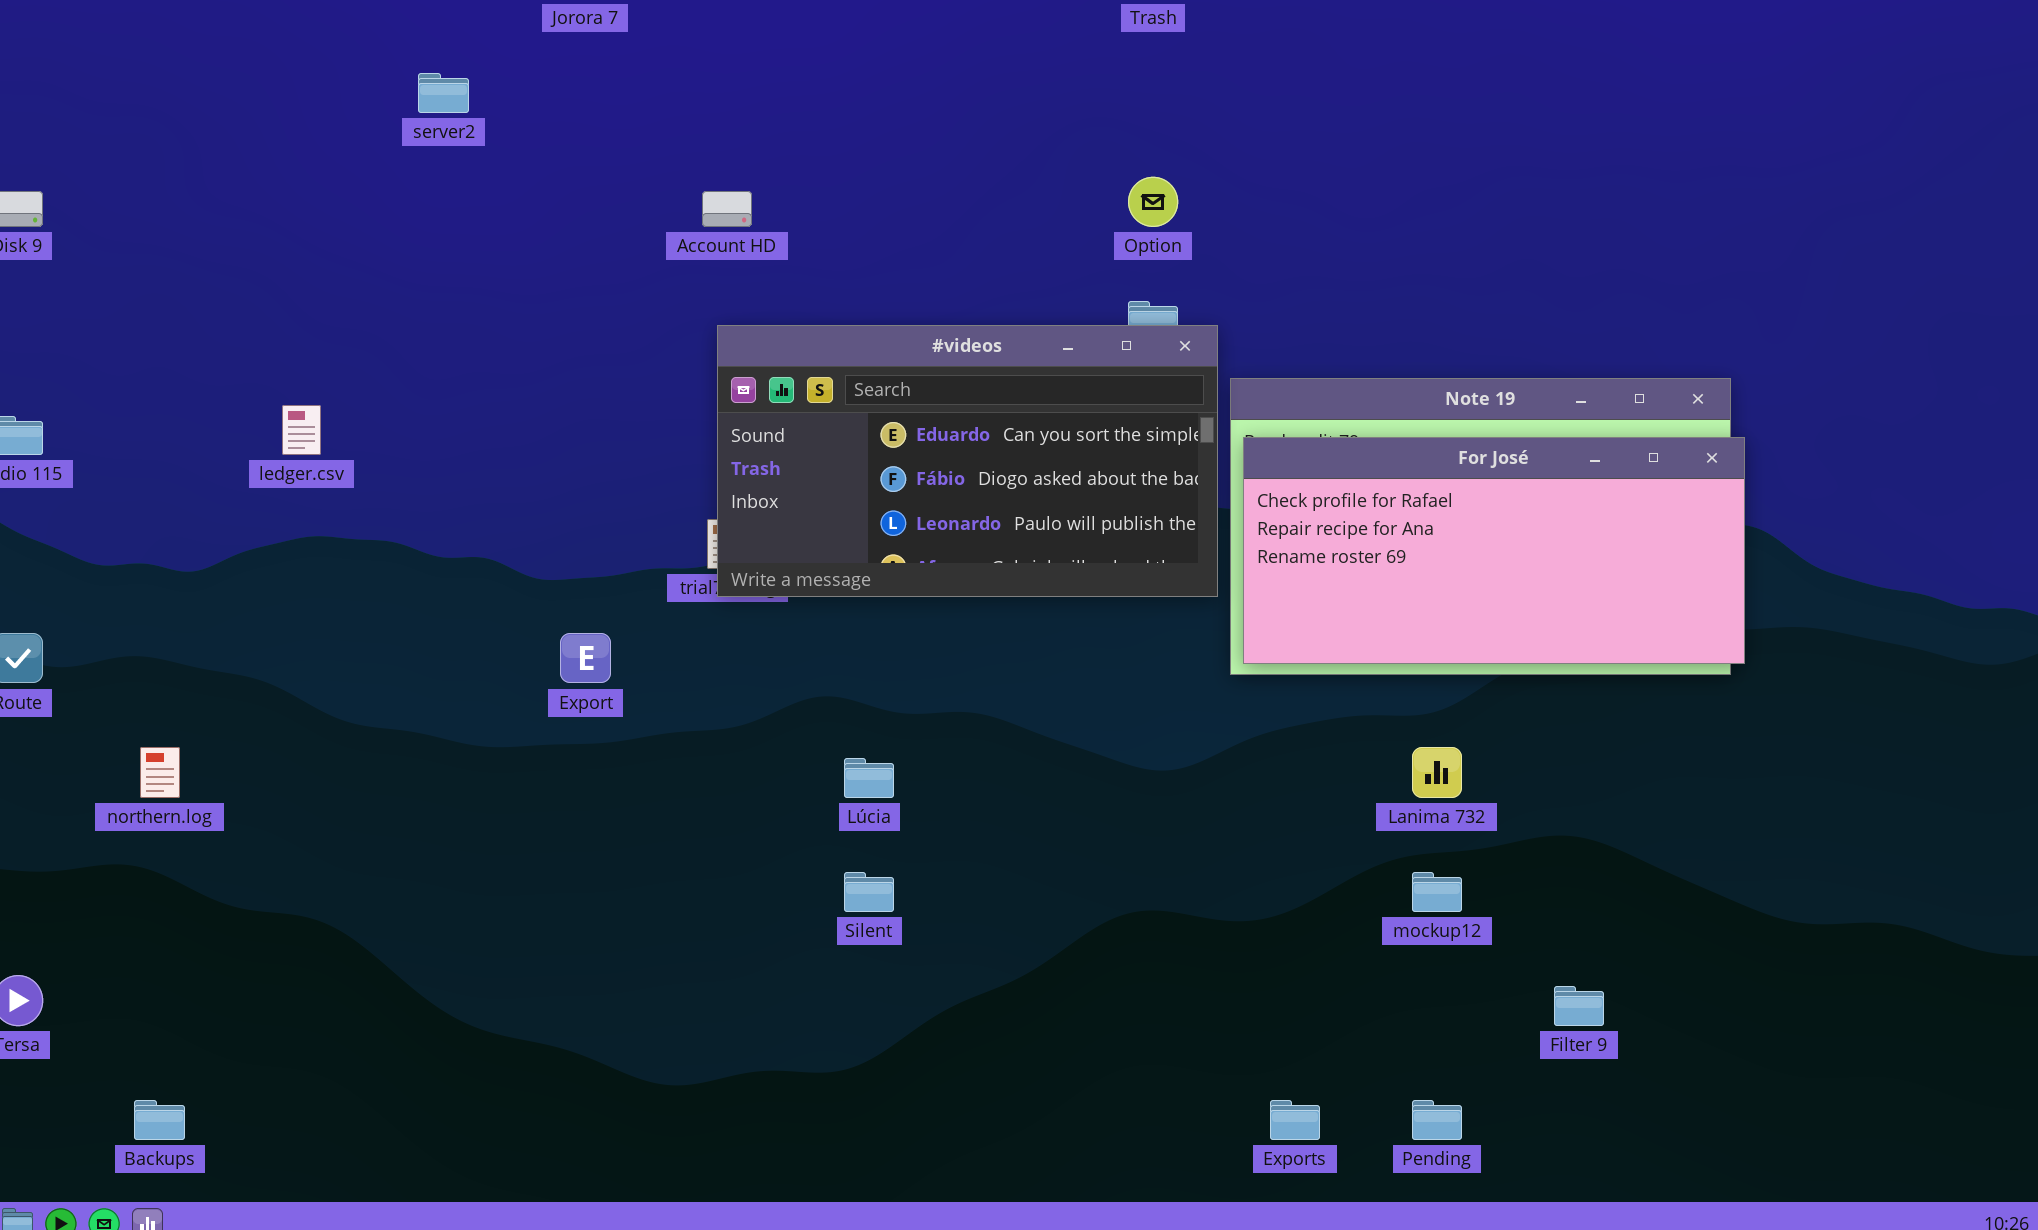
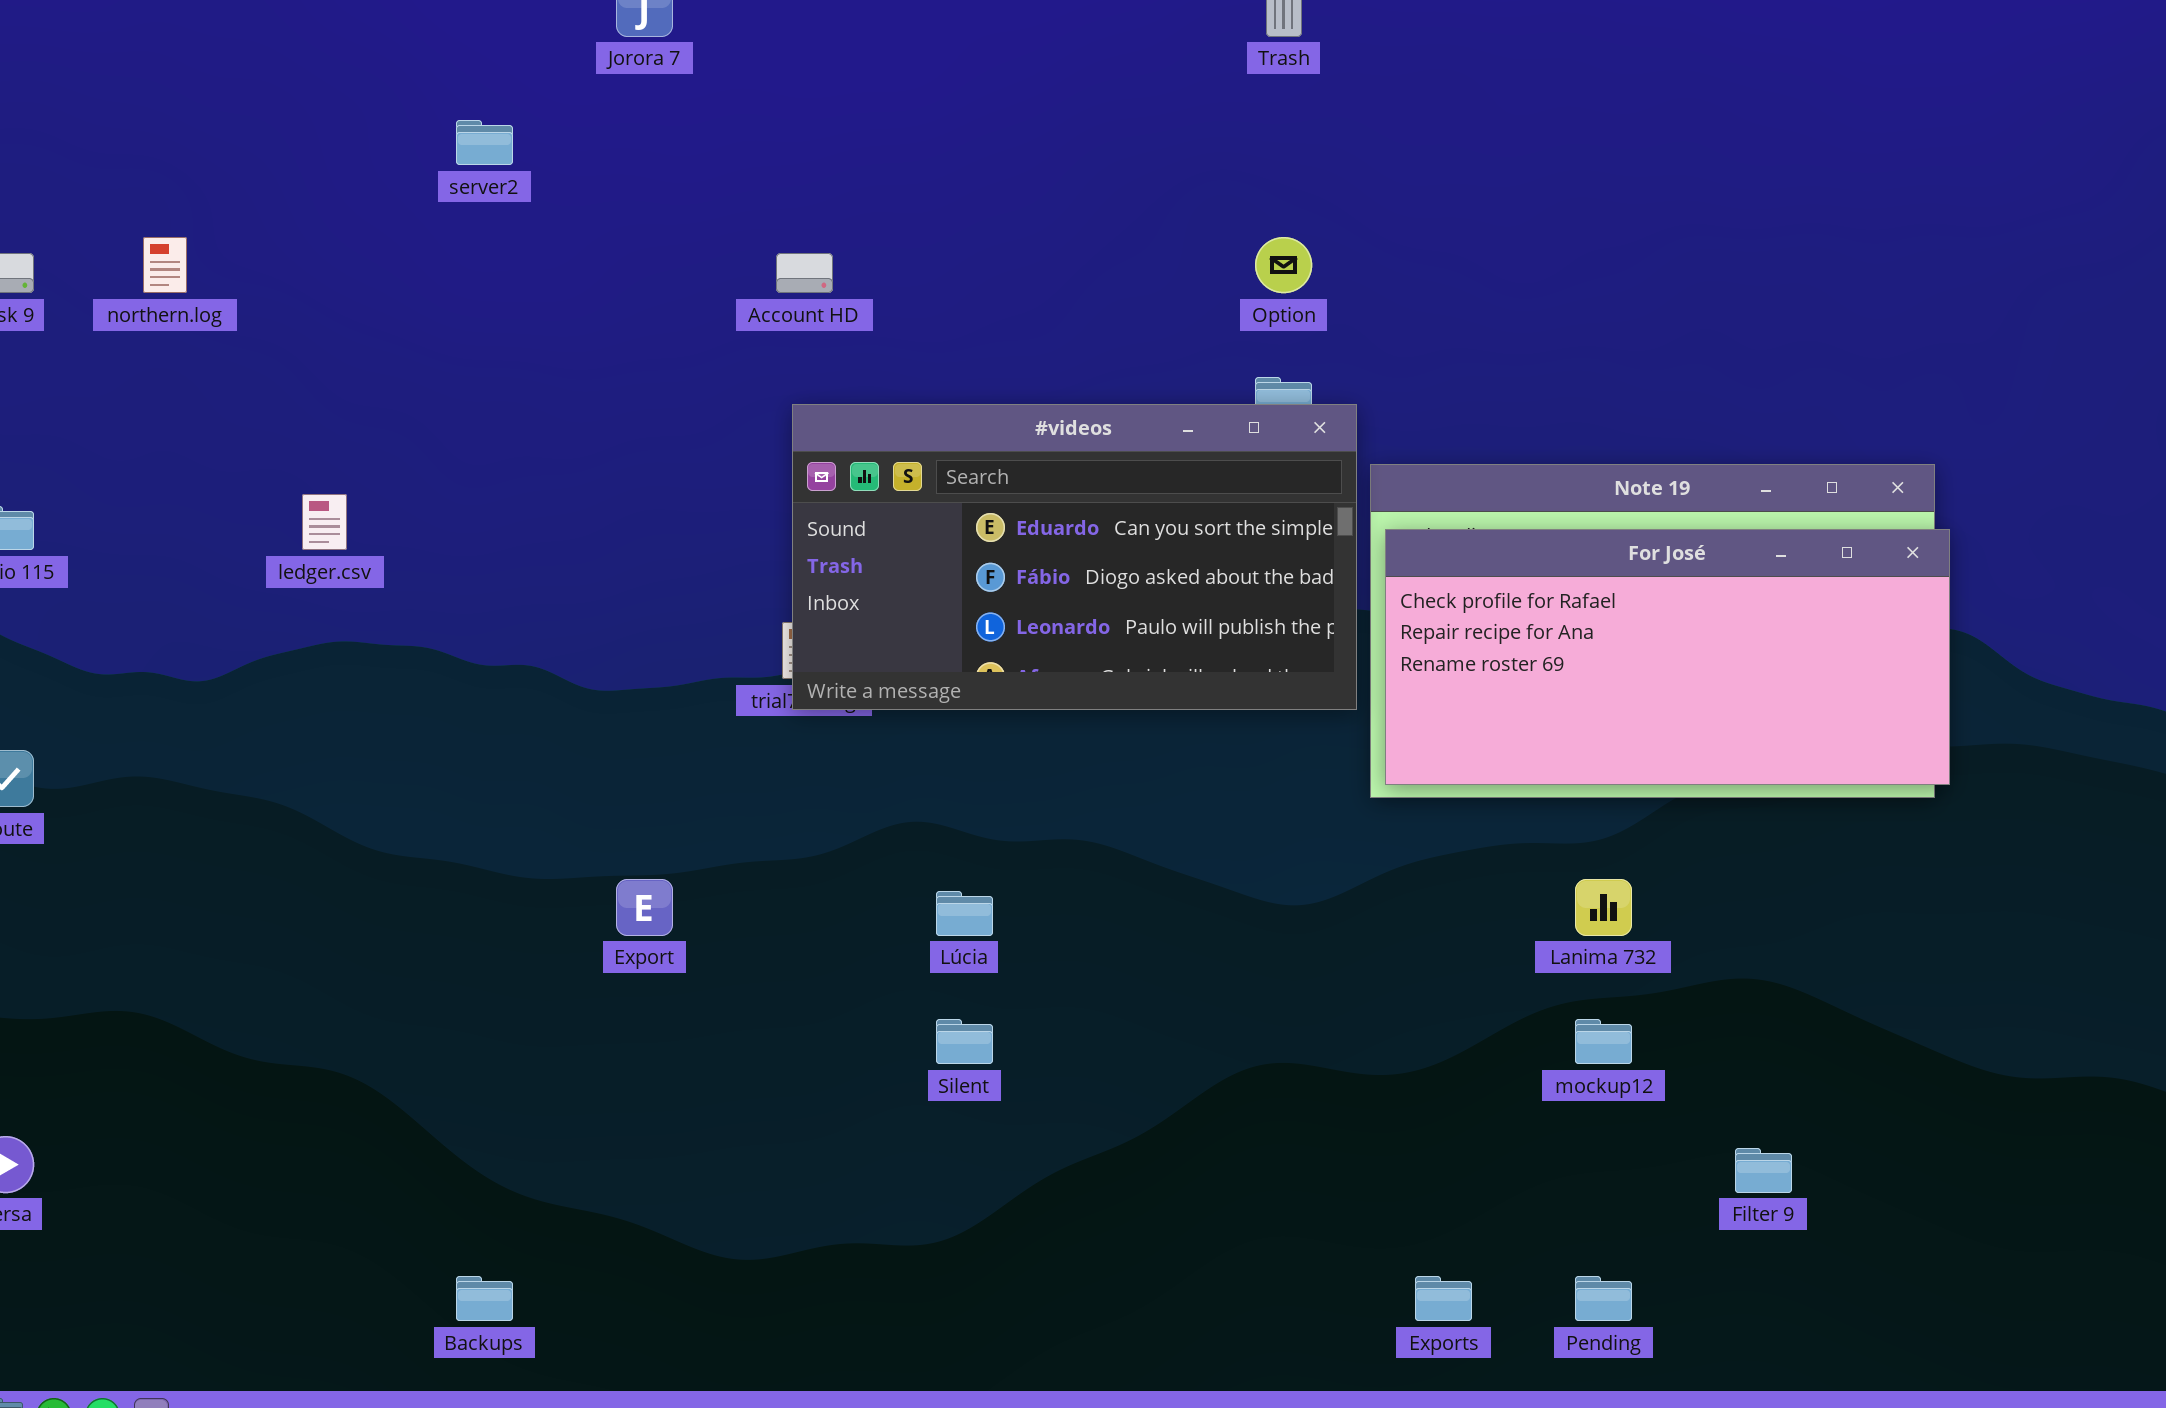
Export: [560,633,611,683] -> [616,879,673,936], moved
northern.log: [140,747,180,798] -> [143,237,187,293], moved
Backups: [134,1100,185,1140] -> [456,1276,513,1321], moved

